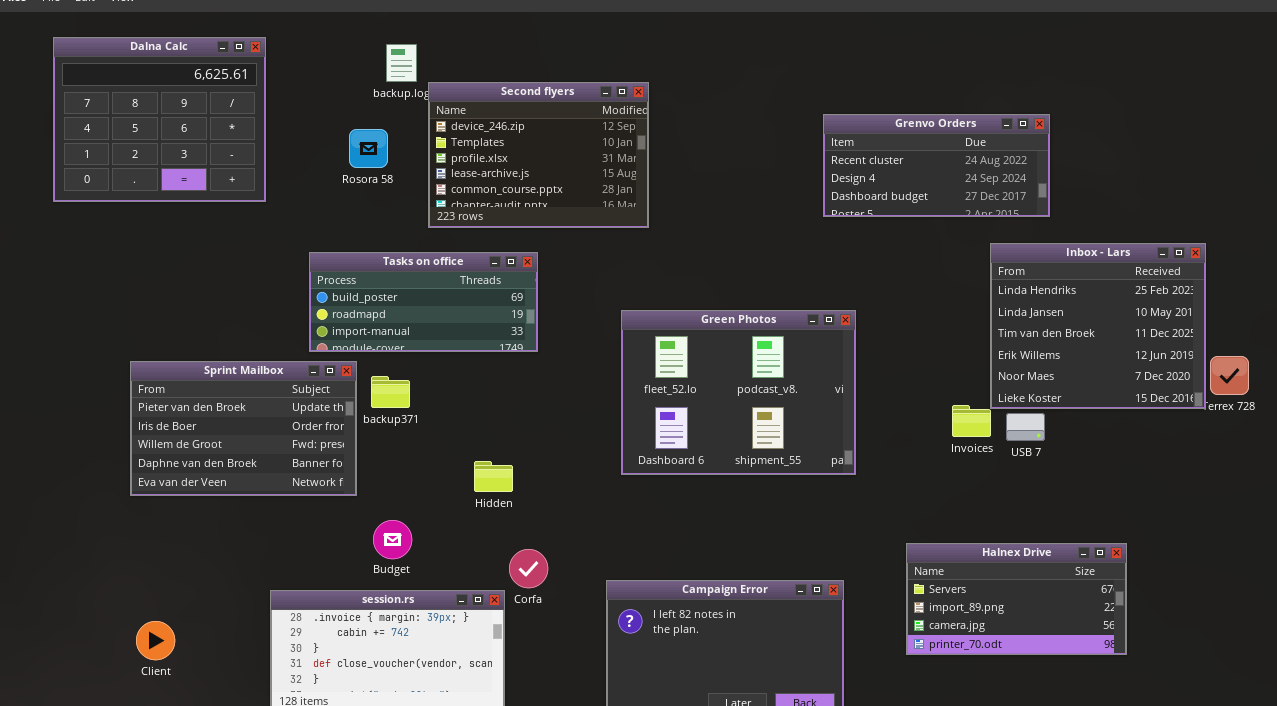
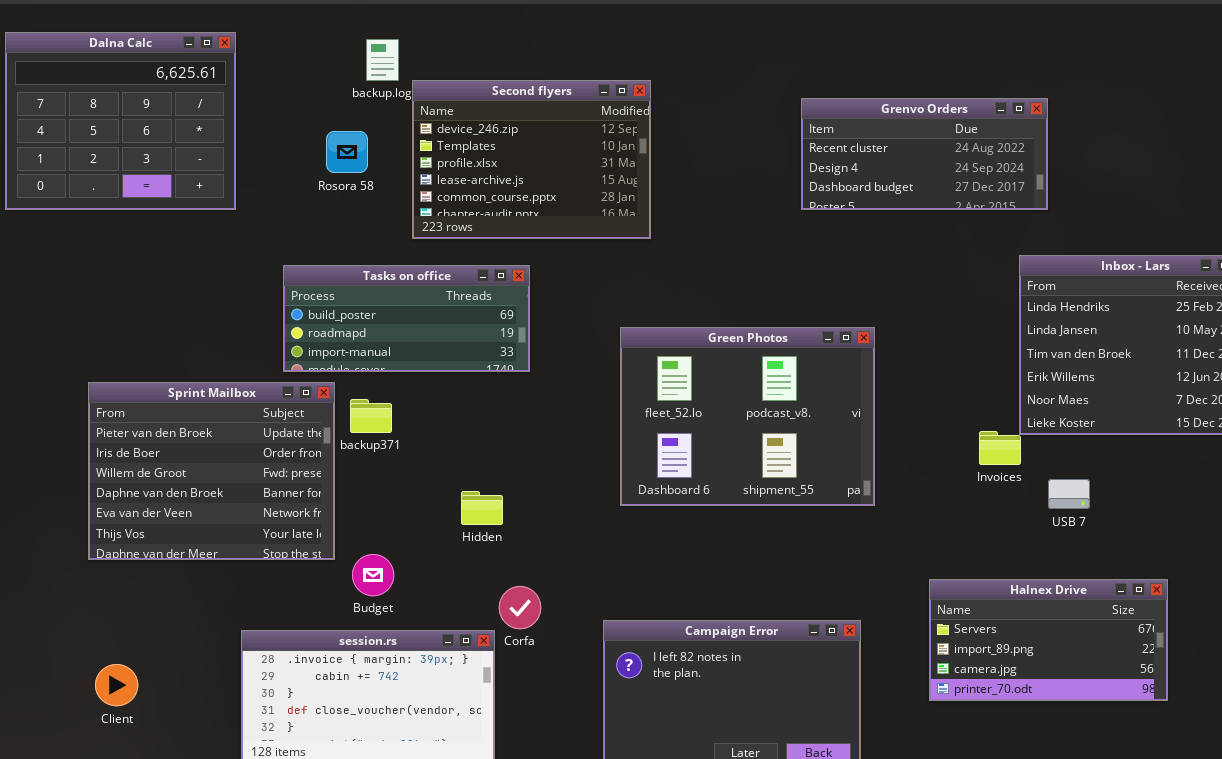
Grenvo Orders: [823,114,1050,217] -> [801,98,1048,210], moved
Sprint Mailbox: [130,361,357,496] -> [88,382,335,560], resized
USB 7: [1006,413,1045,441] -> [1048,479,1090,509], moved

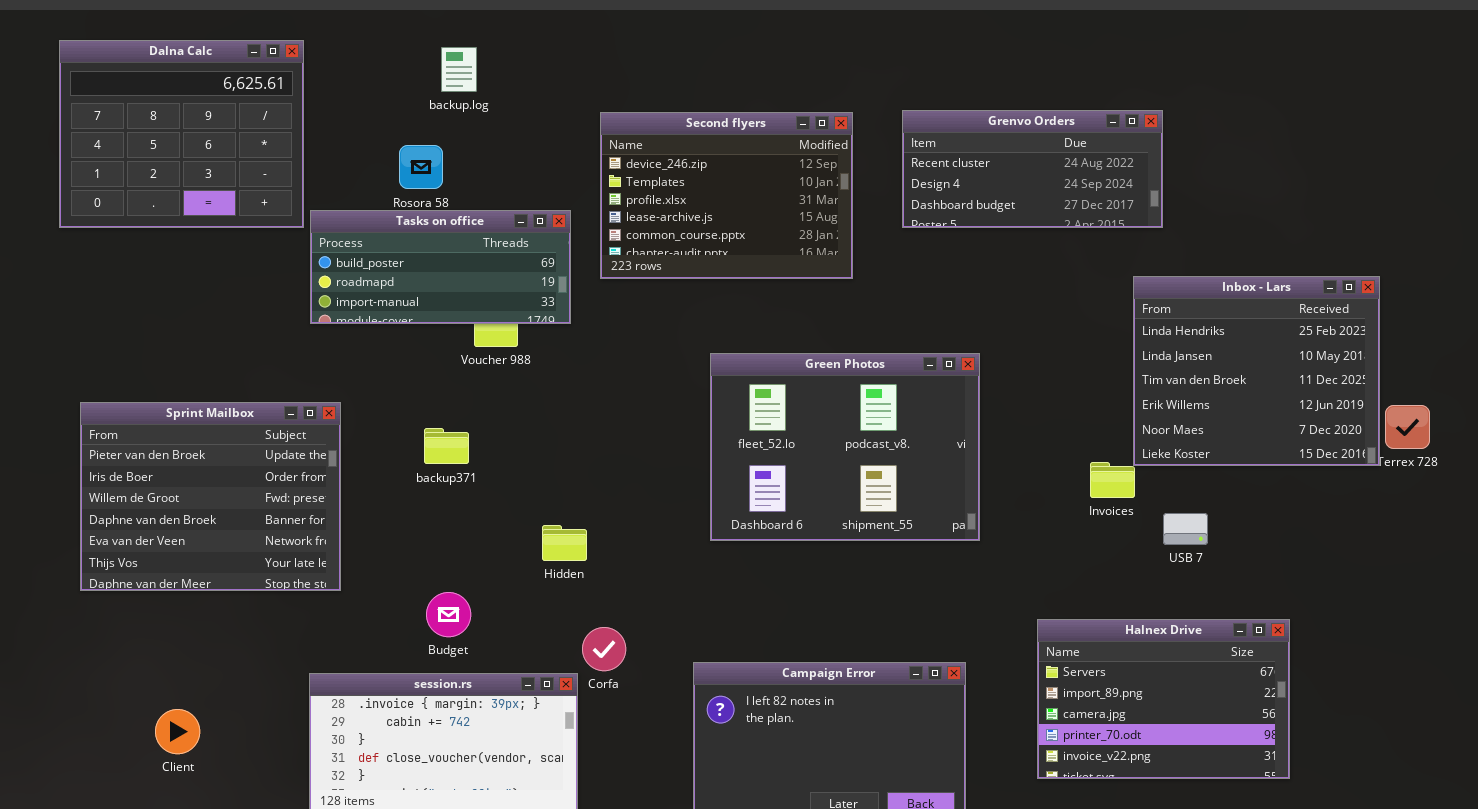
Second flyers: [412,80,651,239] -> [600,112,853,279], moved
Tasks on office: [283,265,530,372] -> [310,210,571,324], moved
Sprint Mailbox: [88,382,335,560] -> [80,402,341,591], moved
Halnex Drive: [929,579,1168,701] -> [1037,619,1290,779], resized

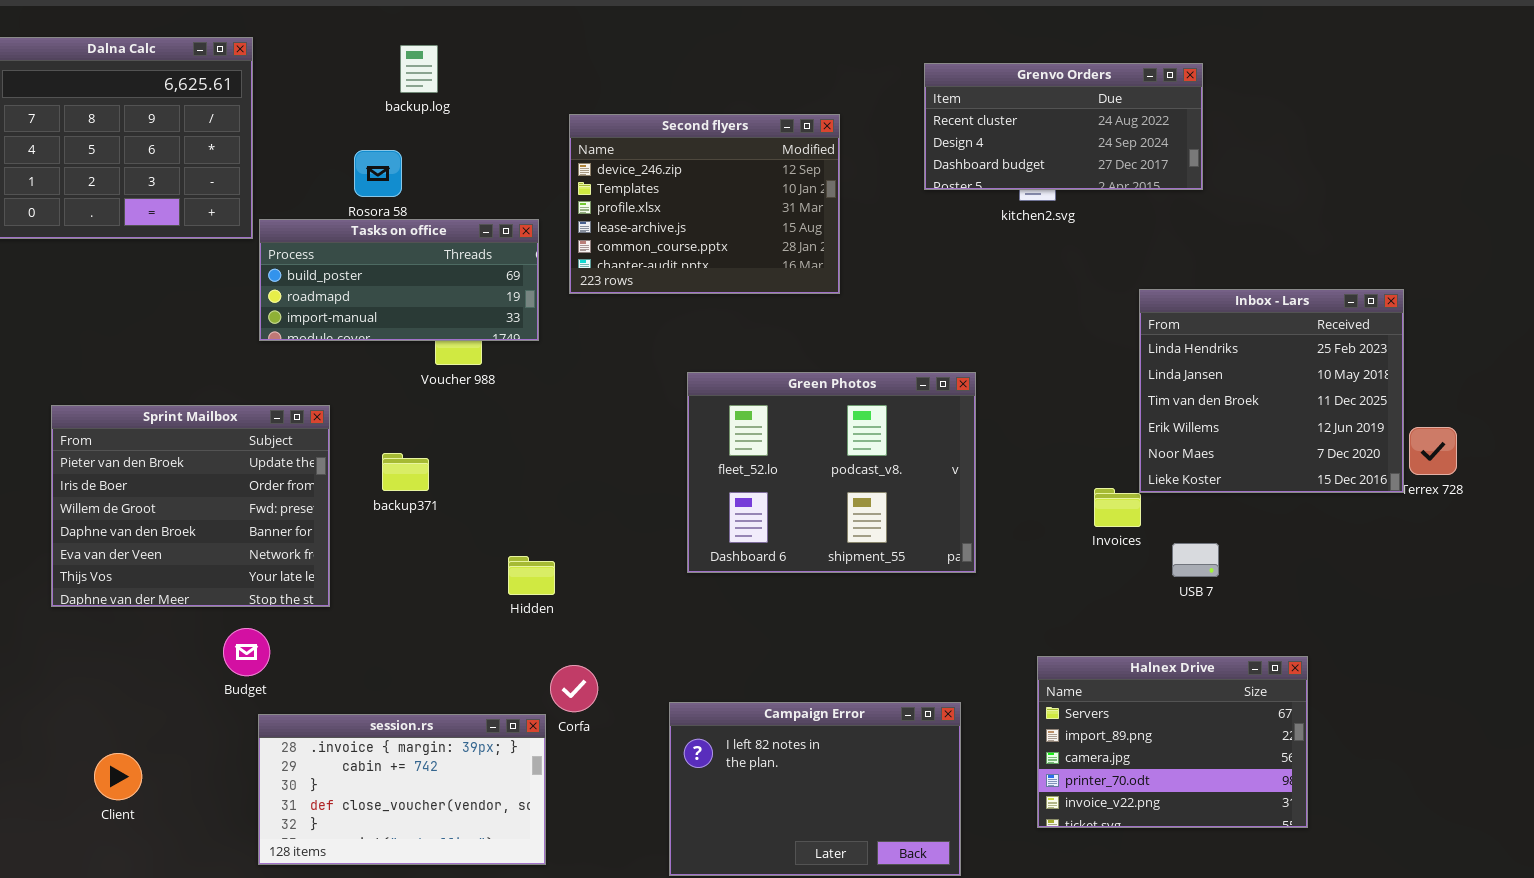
Grenvo Orders: [902,110,1163,228] -> [924,63,1203,190], moved
Sprint Mailbox: [80,402,341,591] -> [51,405,330,607], moved
Budget: [426,592,471,637] -> [223,628,270,676], moved

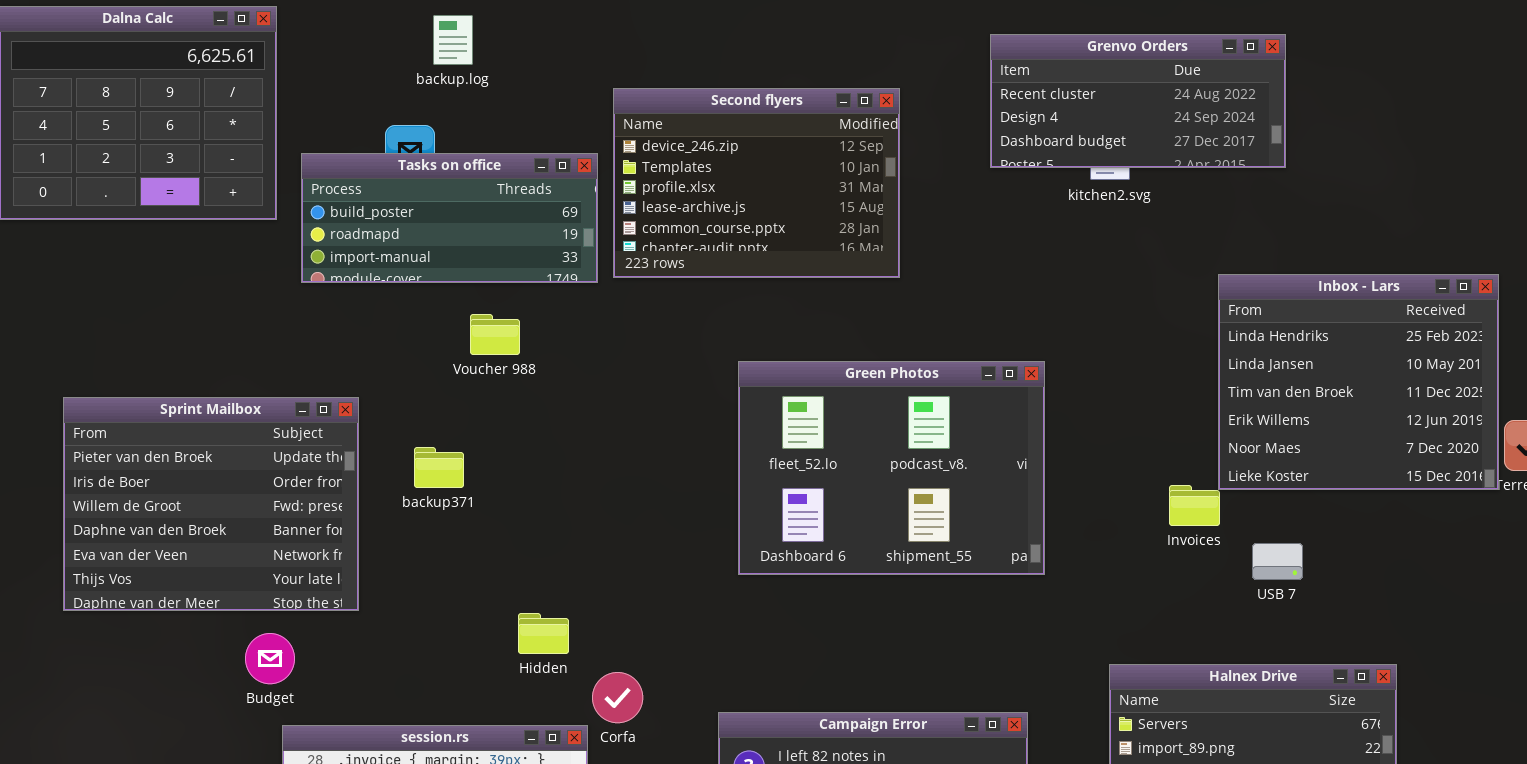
Tasks on office: [259,219,539,341] -> [301,153,598,283], moved
Hidden: [508,556,555,595] -> [518,613,569,654], moved

